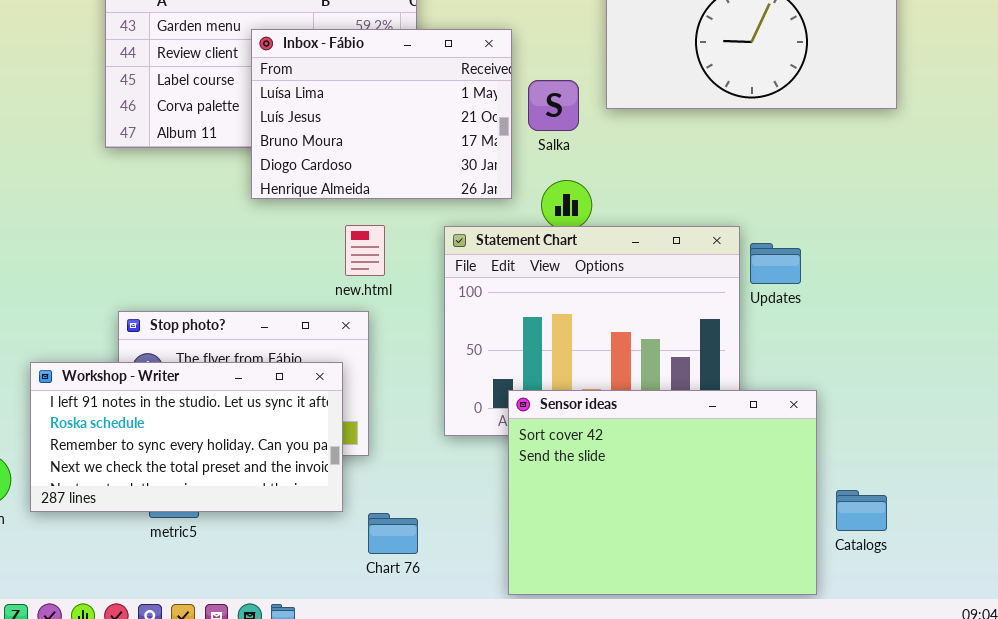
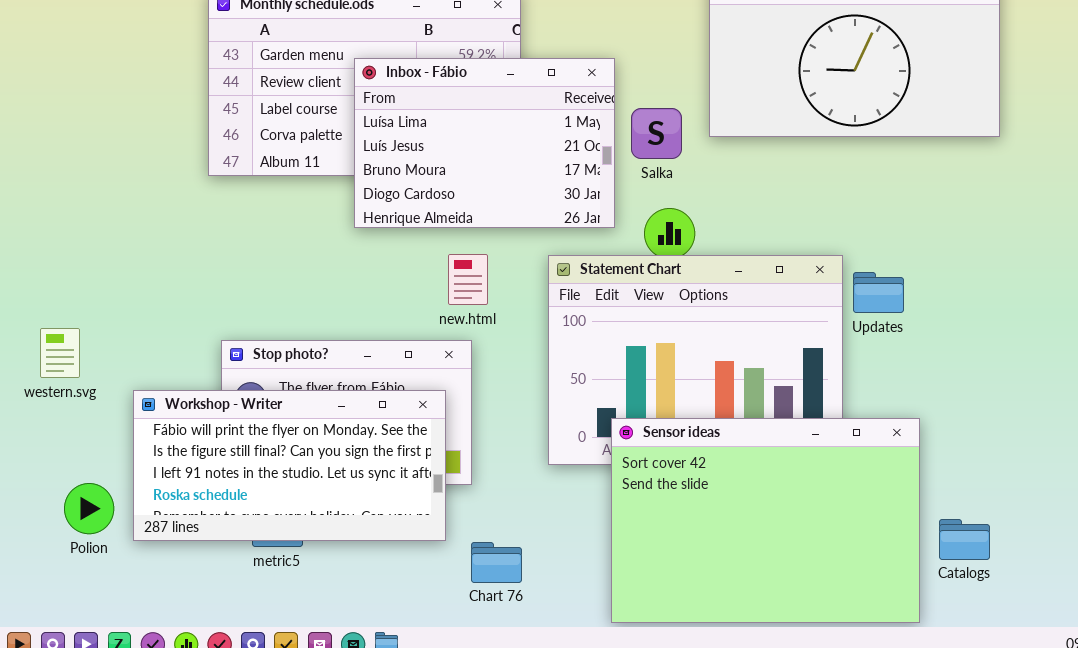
Workshop - Writer: [30,362,343,512] -> [133,390,446,541], scrolled up 2 rows

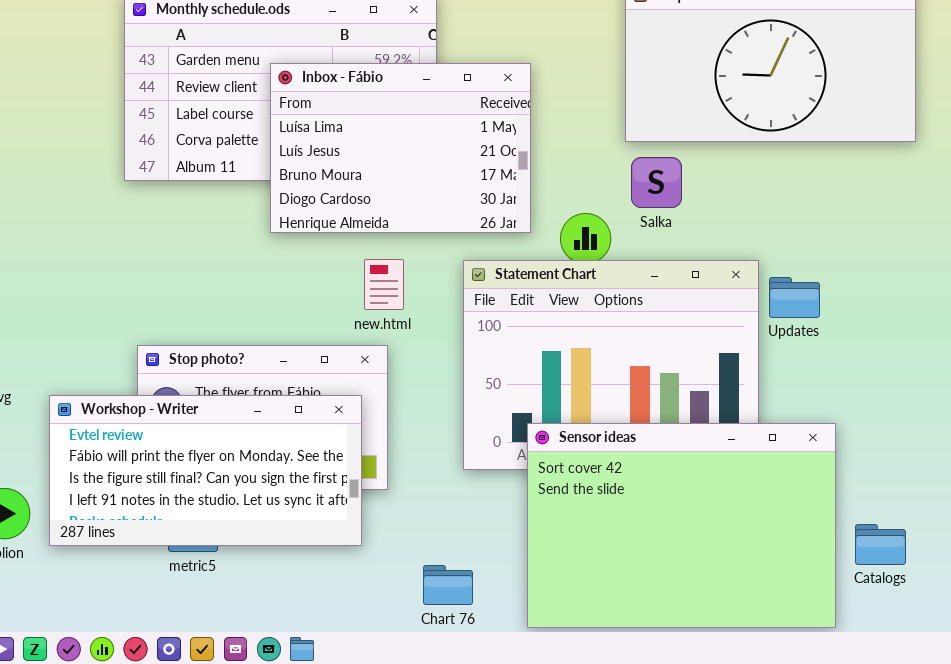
Salka: [631,108,682,159] -> [631,157,682,208], moved
Workshop - Writer: [133,390,446,541] -> [49,395,362,546], scrolled up 1 row
Chart 76: [471,542,522,583] -> [423,565,473,605], moved

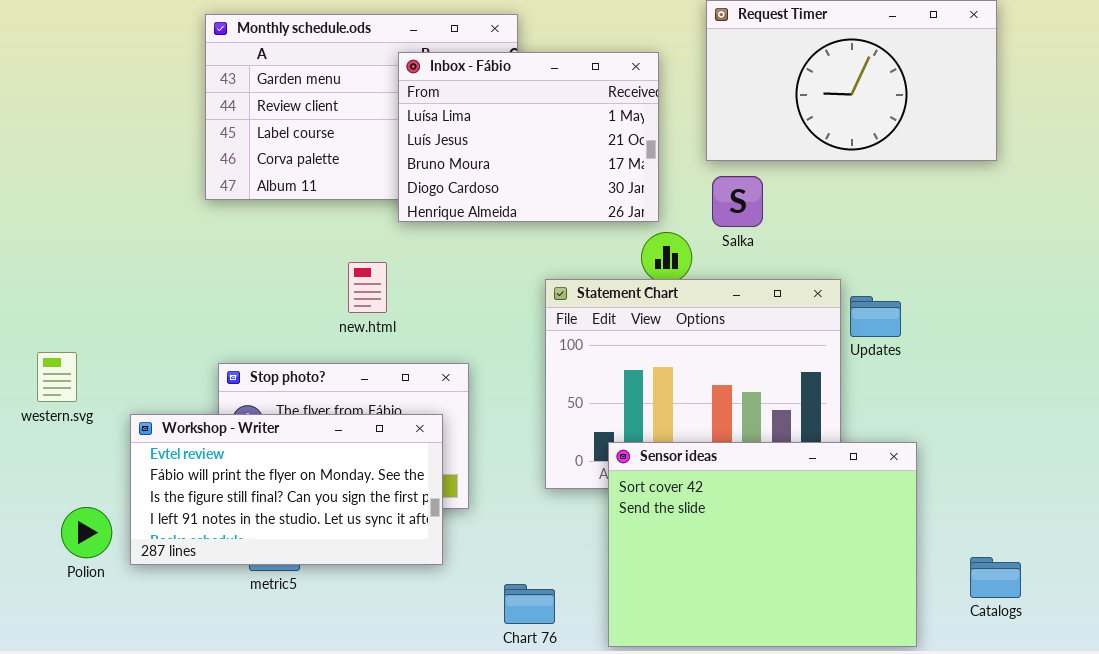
Inbox - Fábio: [270,63,531,233] -> [398,52,659,222], moved
new.html: [364,259,404,310] -> [348,262,387,313], moved
Catalogs: [855,524,906,565] -> [970,557,1021,598], moved

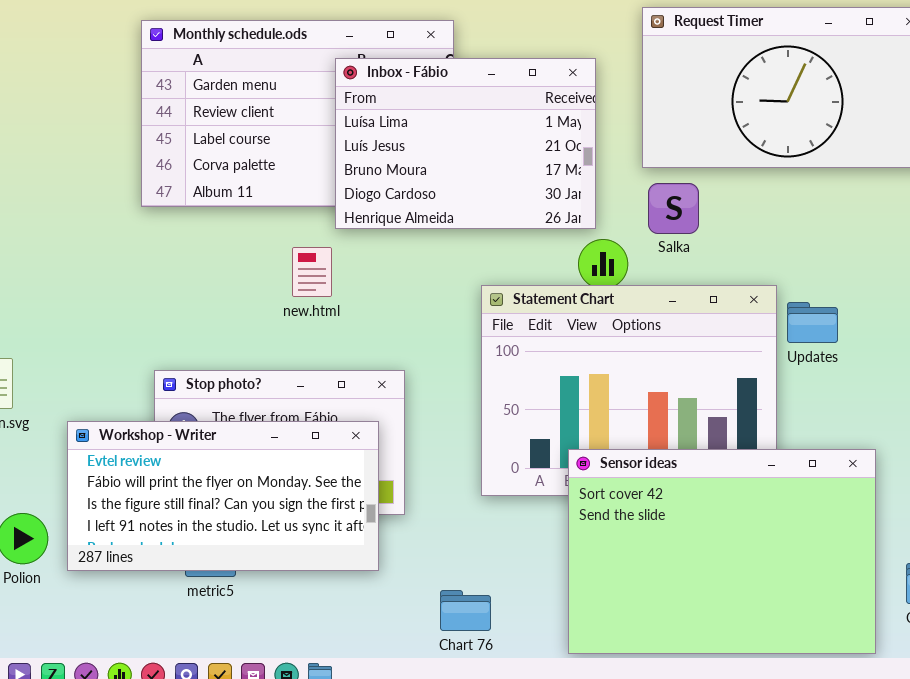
new.html: [348,262,387,313] -> [292,247,332,297], moved
Sensor ideas: [608,442,917,647] -> [568,449,876,654], moved

